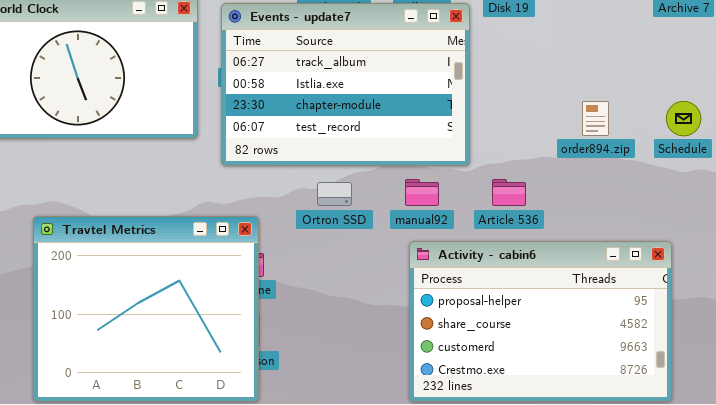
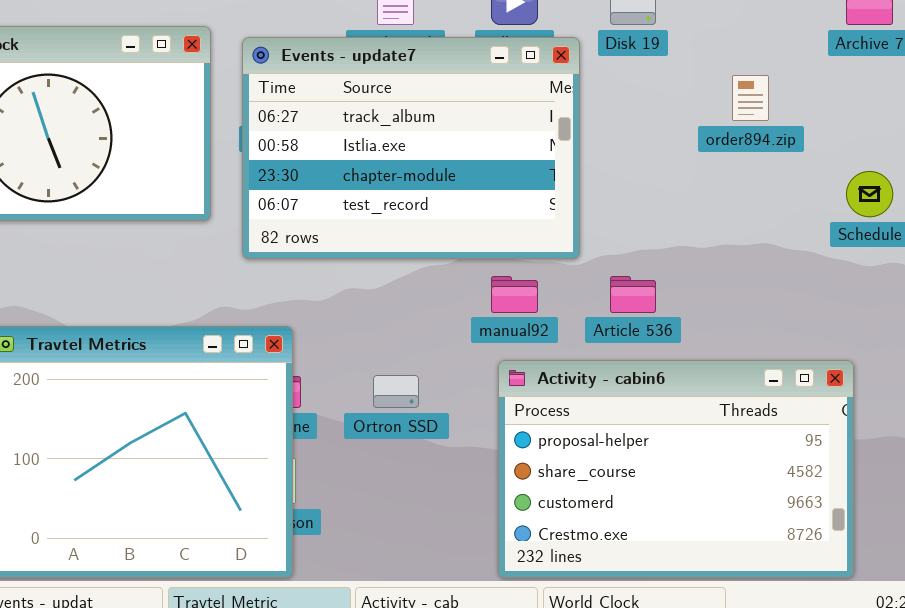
order894.zip: [582,101,609,136] -> [732,75,769,121], moved
Ortron SSD: [317,182,352,206] -> [373,375,419,408], moved

